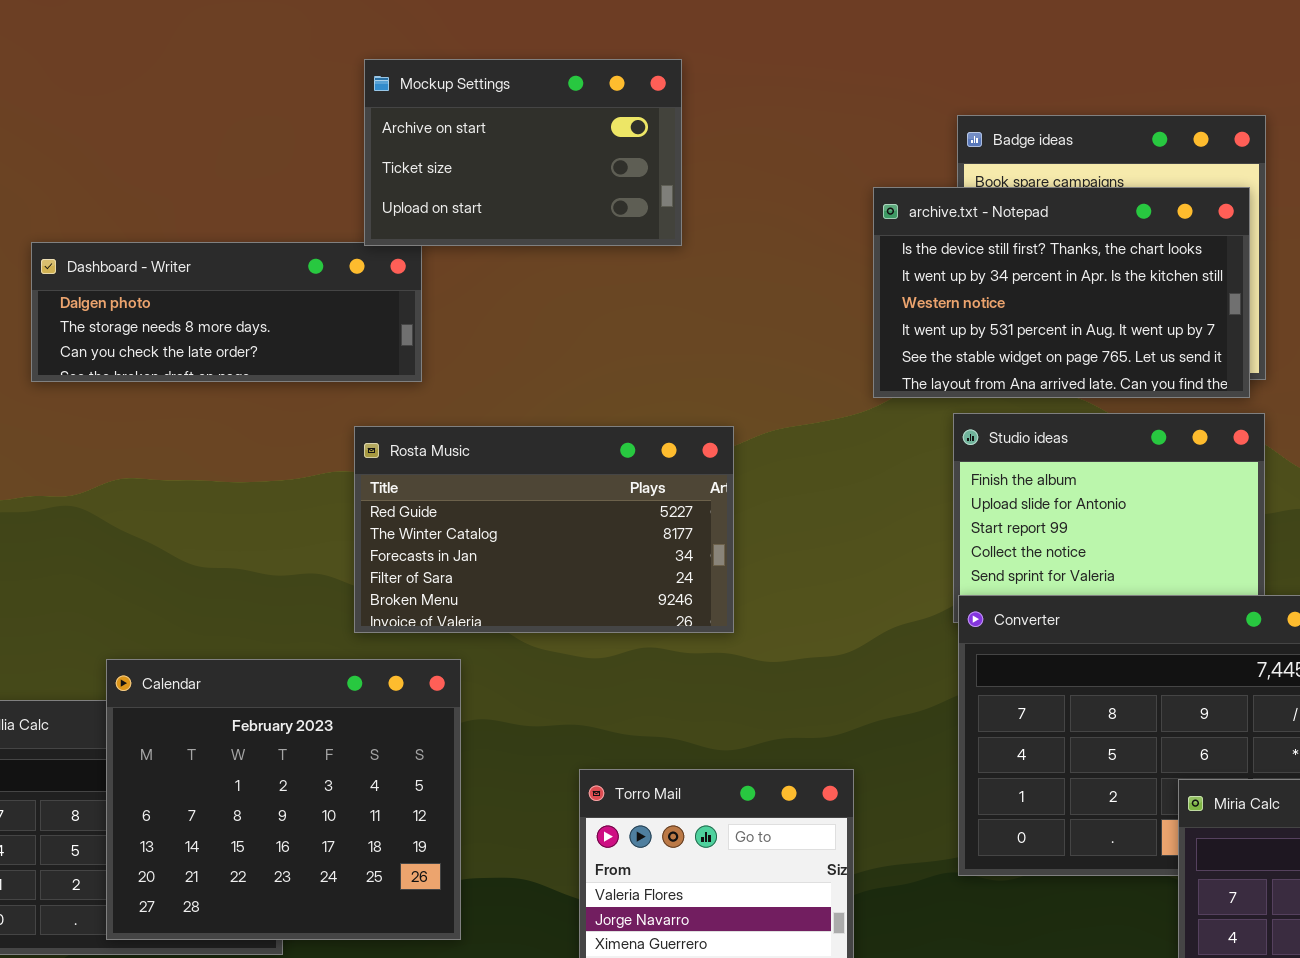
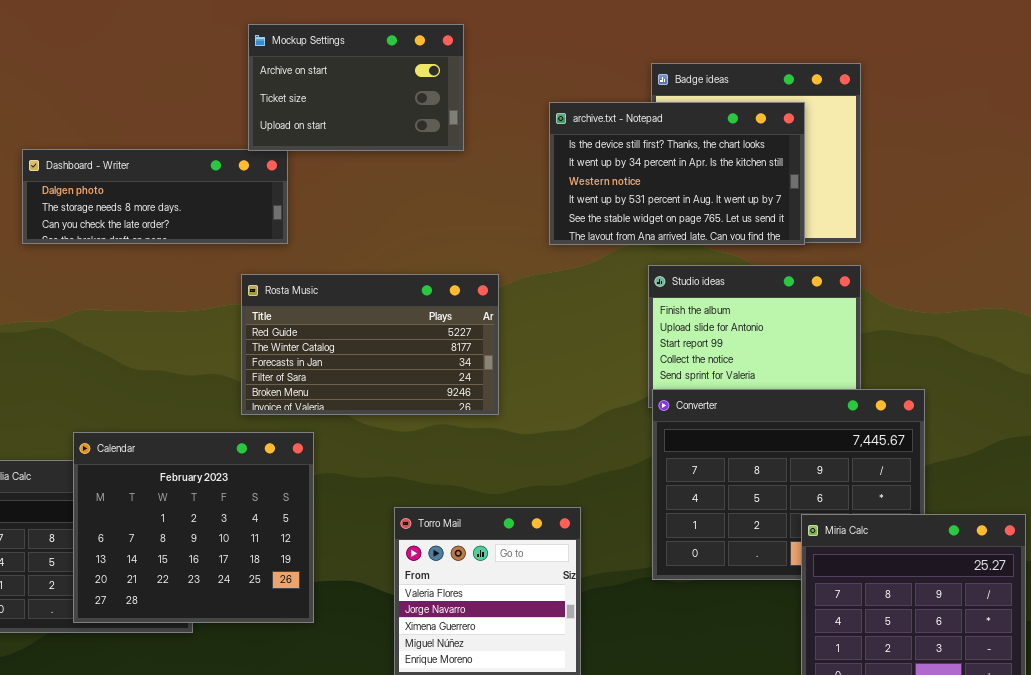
archive.txt - Notepad: [873,187,1250,398] -> [549,102,805,245], moved

